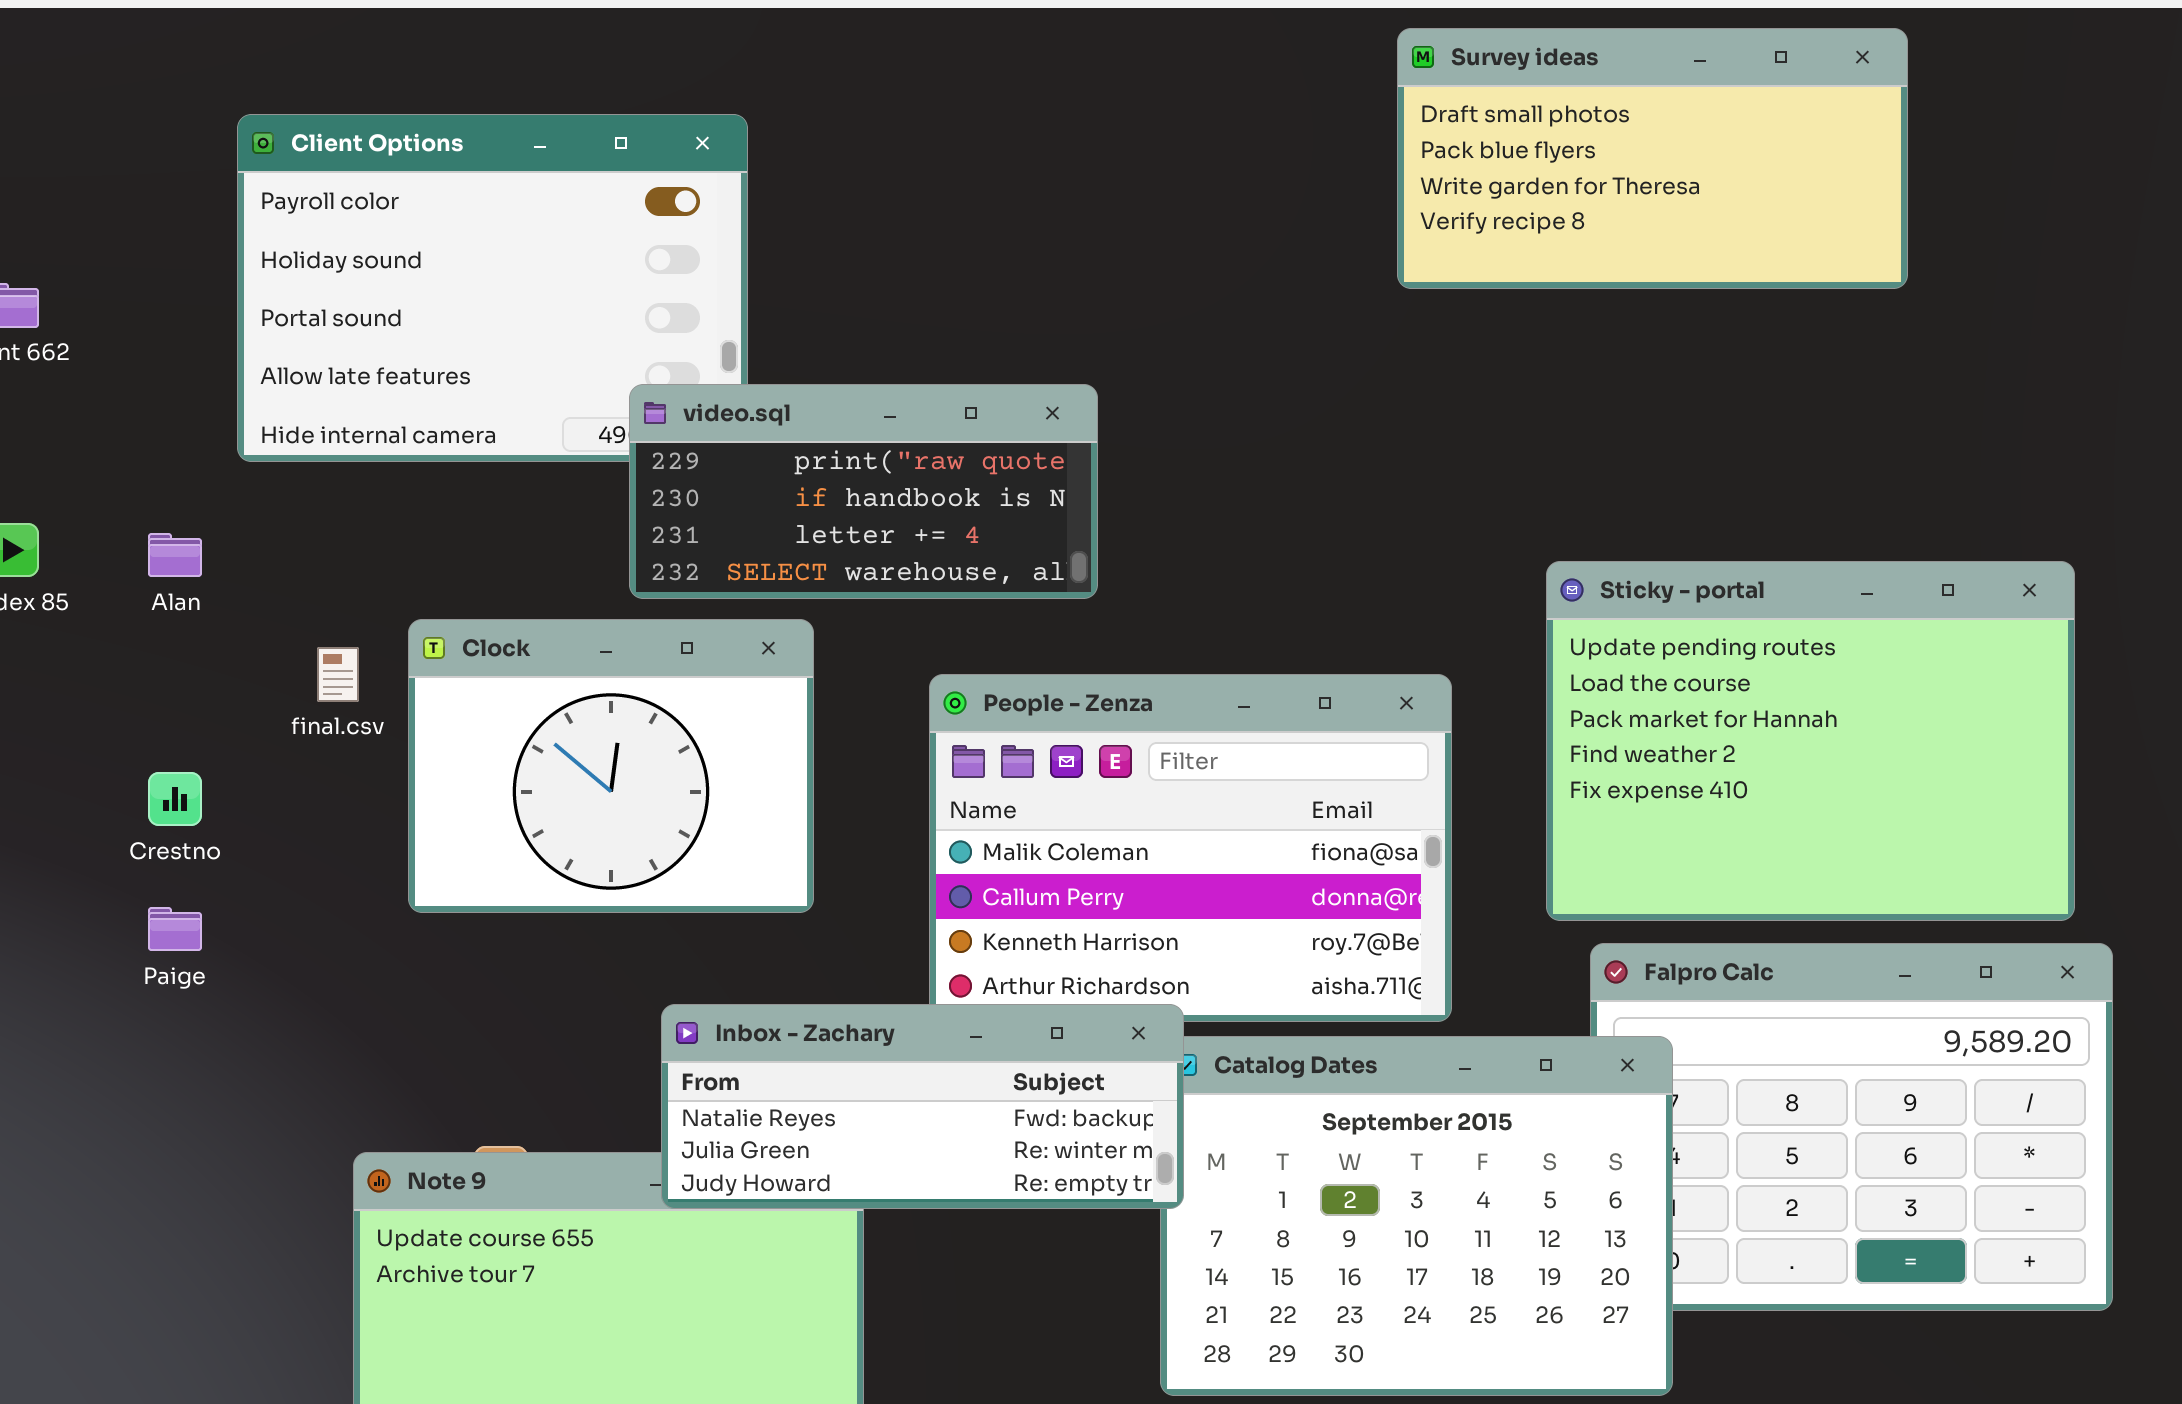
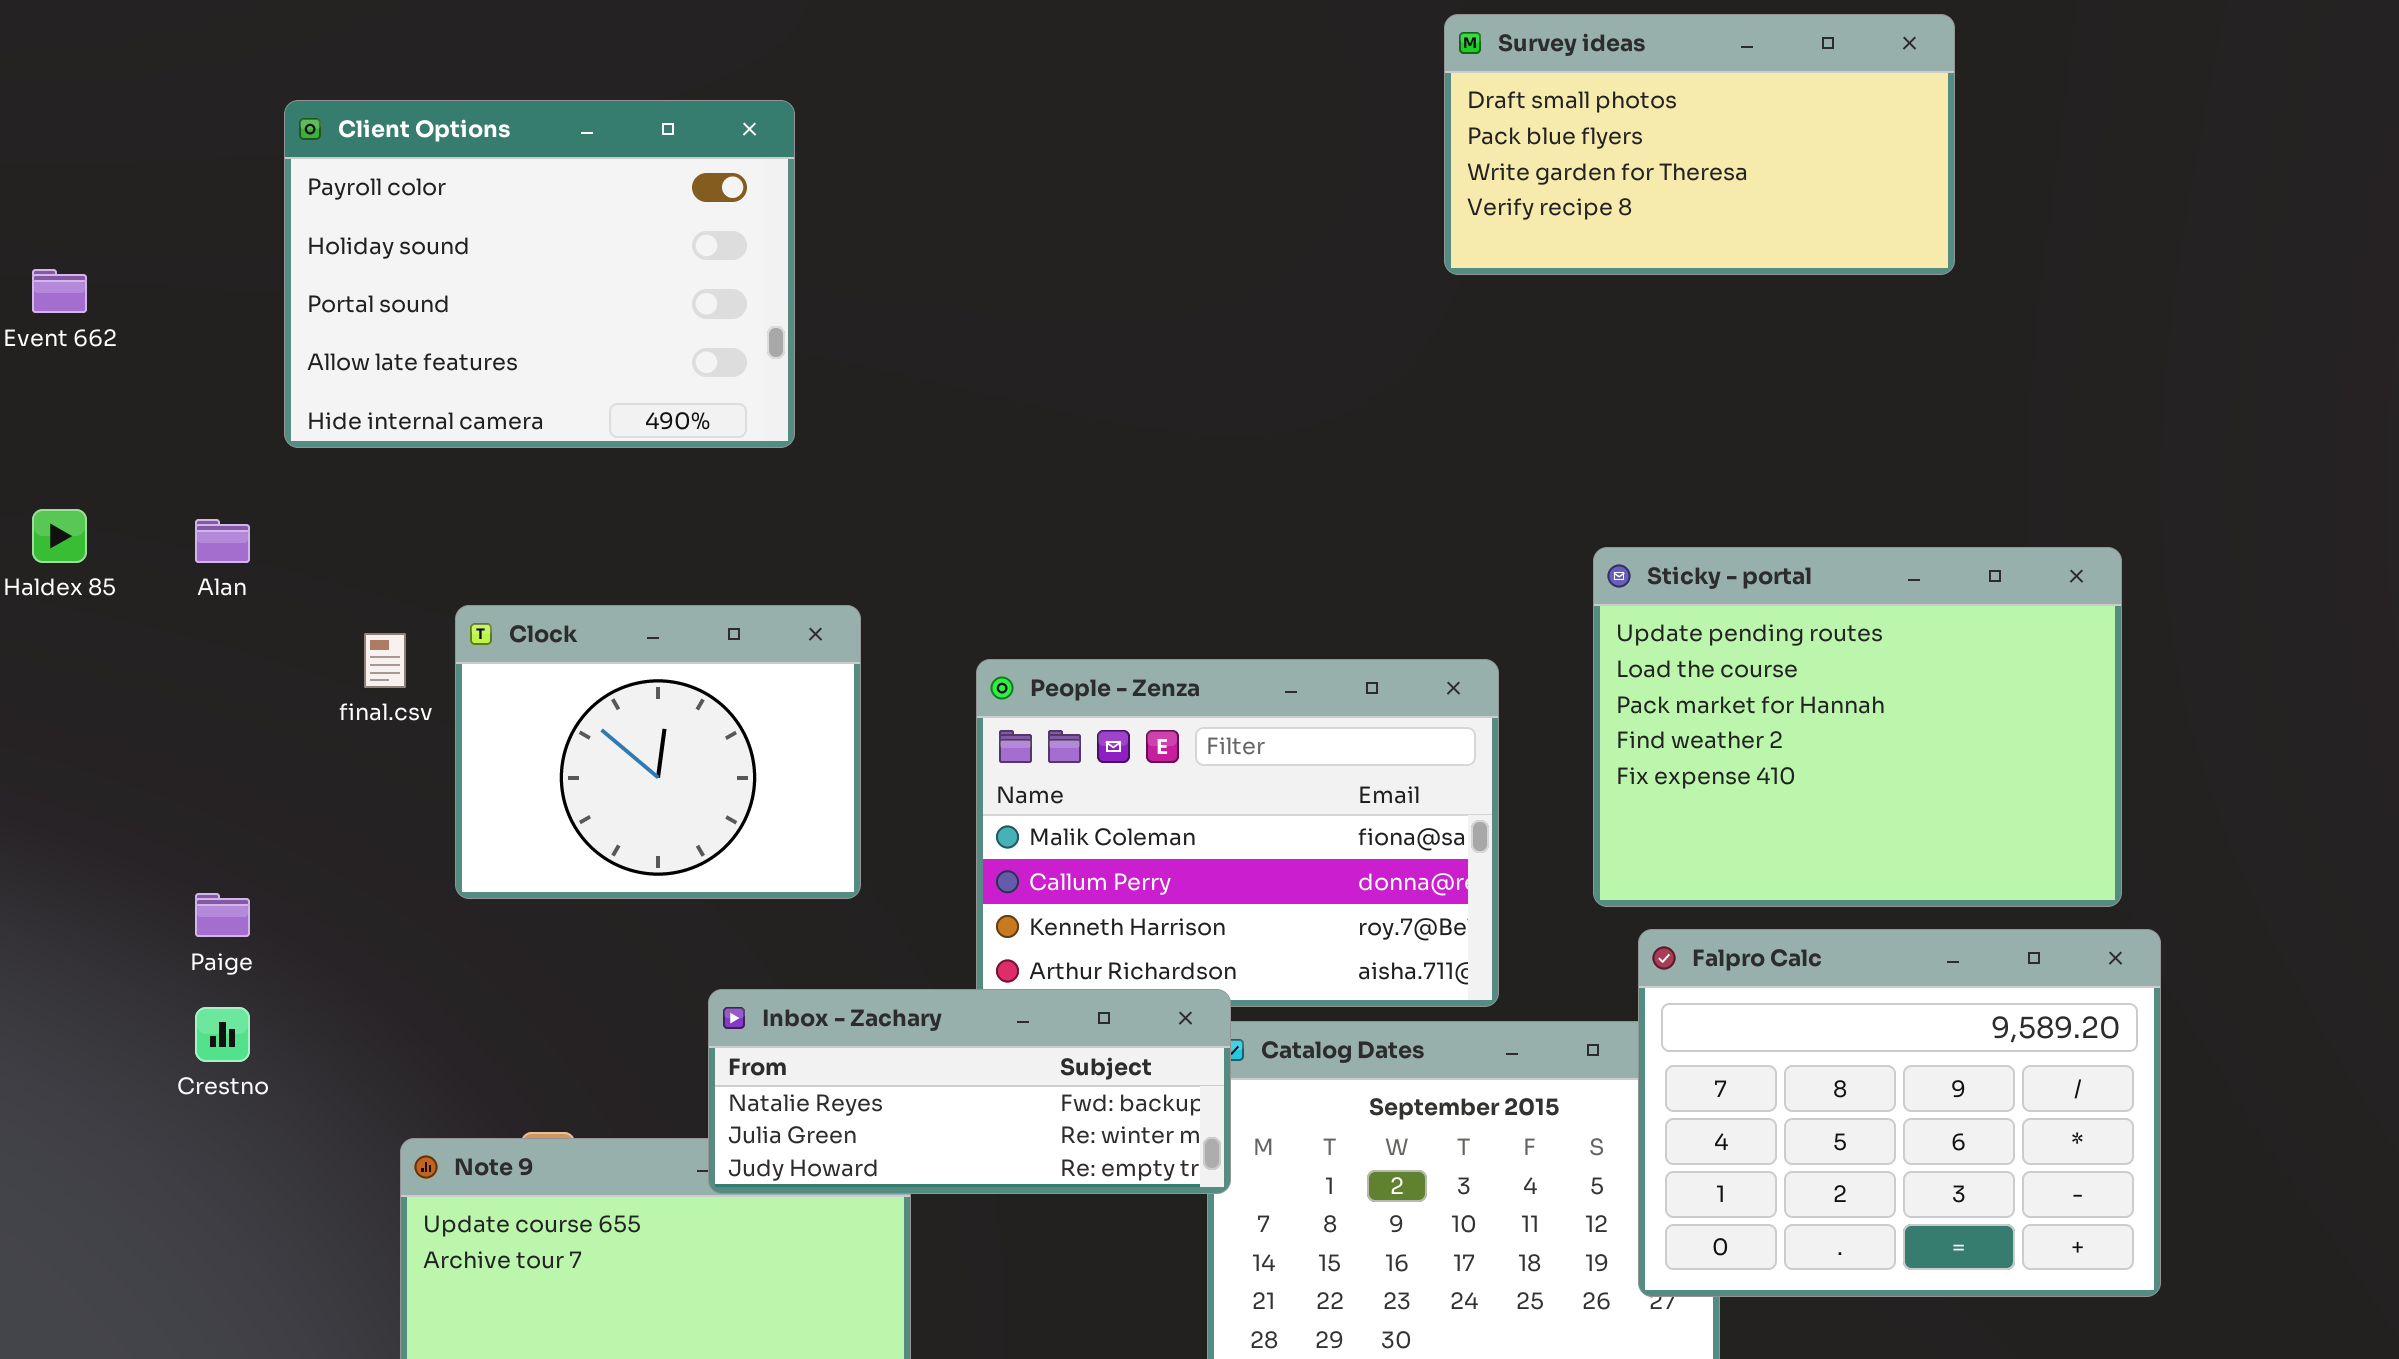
video.sql: [629,384,1098,599] -> none, closed
Crestno: [148,772,202,826] -> [195,1007,250,1062], moved
Falpro Calc: [1590,943,2113,1311] -> [1638,929,2161,1297], raised

